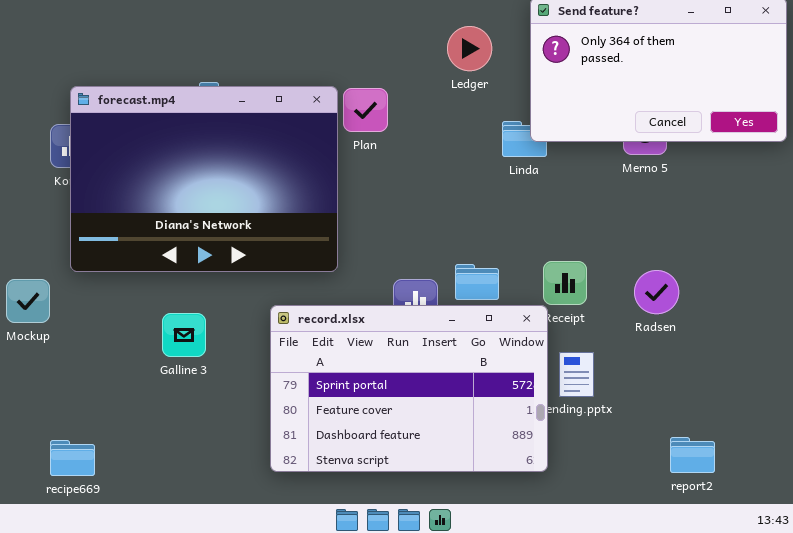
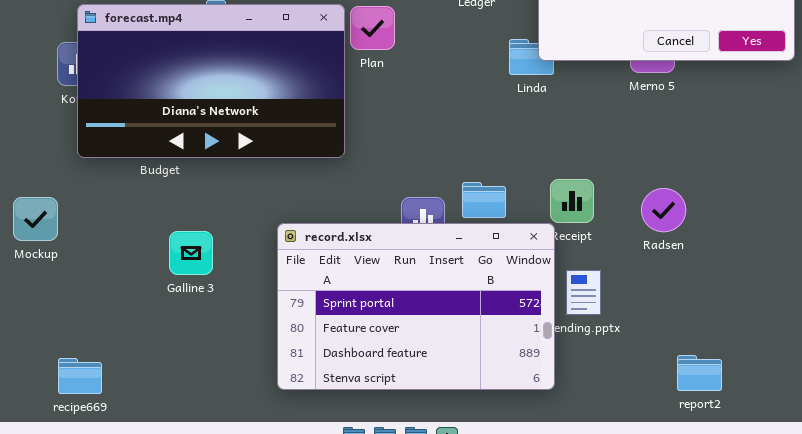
forecast.mp4: [70,86,338,272] -> [77,4,345,158], resized

